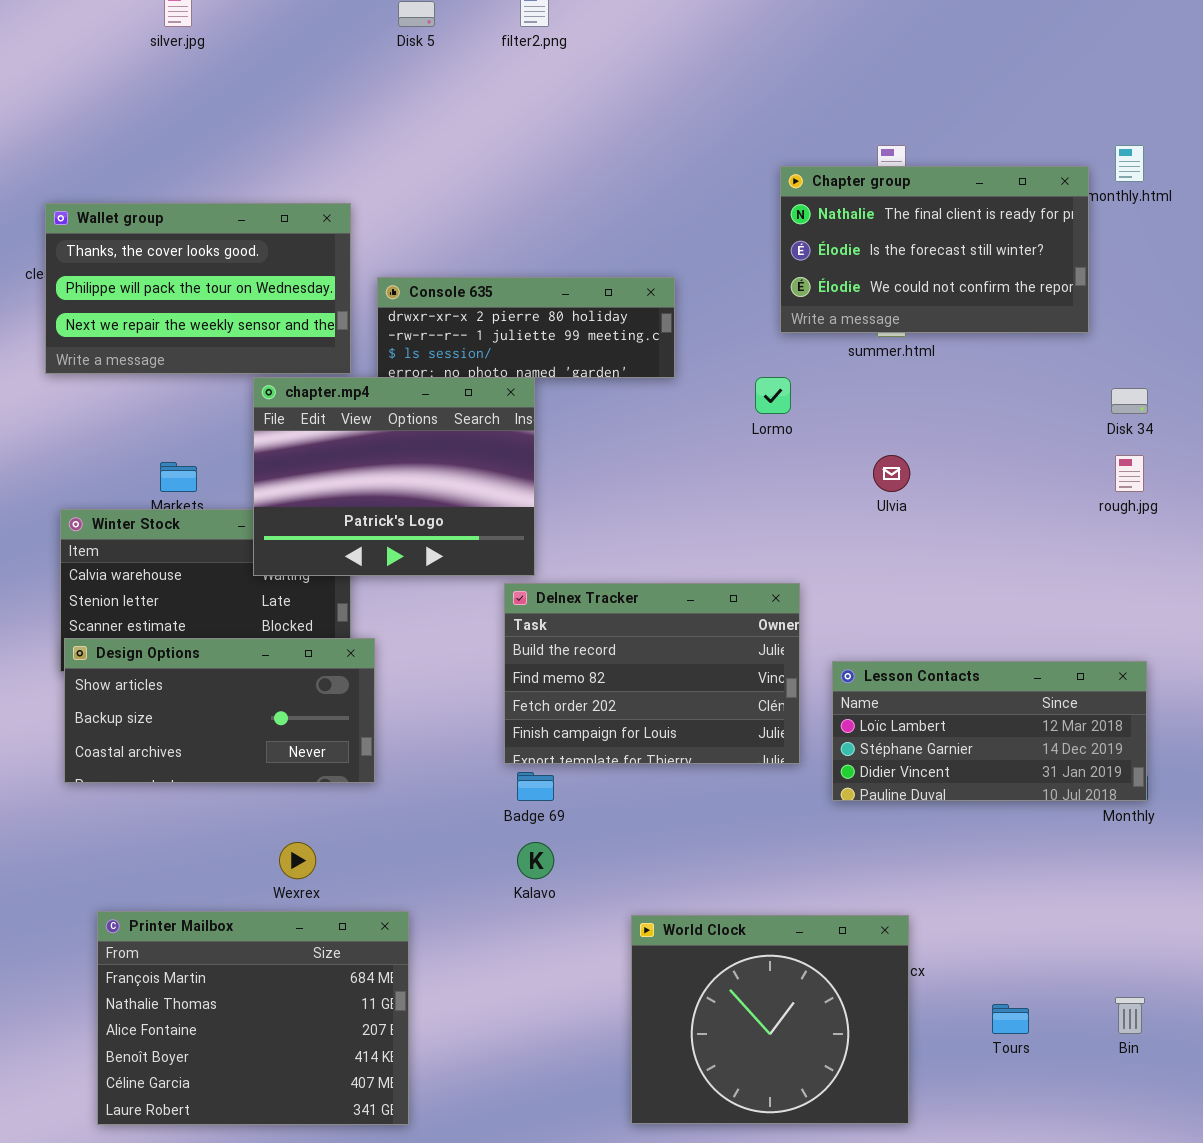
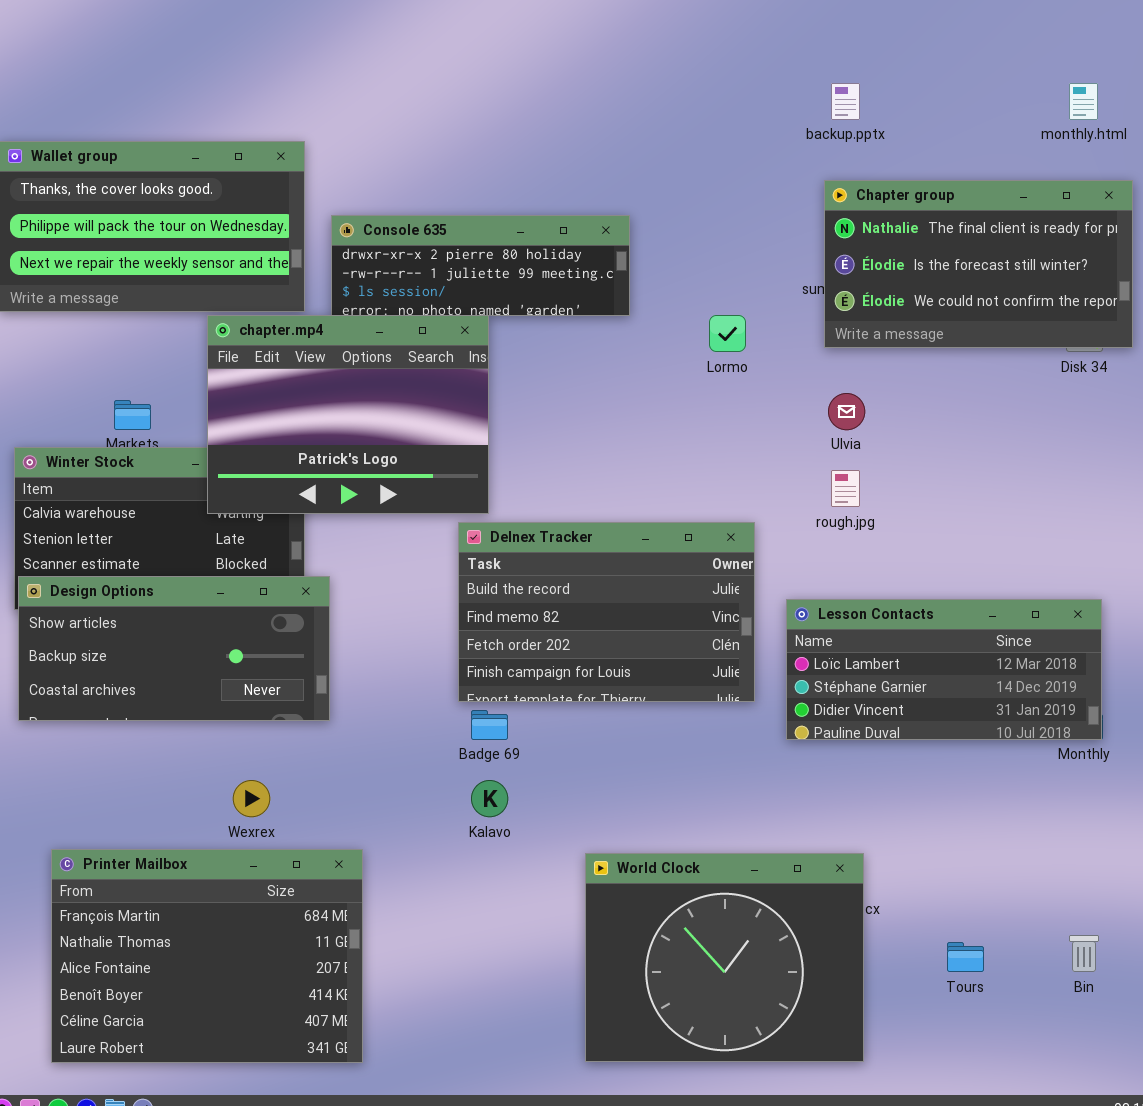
Chapter group: [780,166,1089,333] -> [824,180,1133,348], moved
rough.jpg: [1115,455,1144,492] -> [831,470,860,507], moved

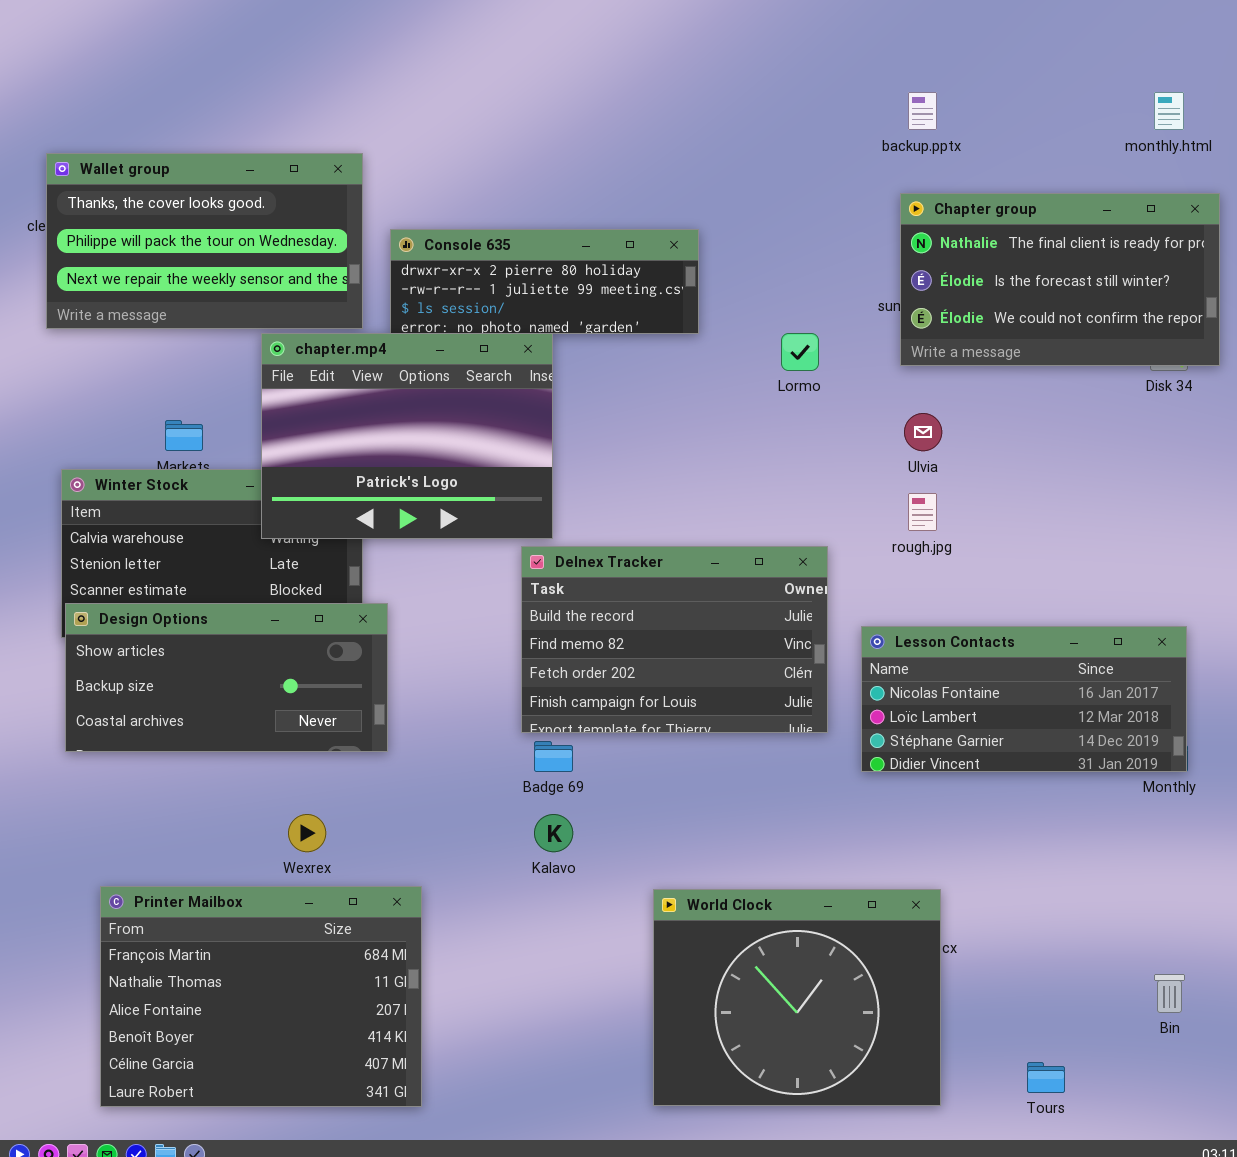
Lesson Contacts: [786,599,1102,740] -> [861,626,1187,772], scrolled up 1 row
Tours: [947,942,984,972] -> [1027,1062,1065,1093], moved

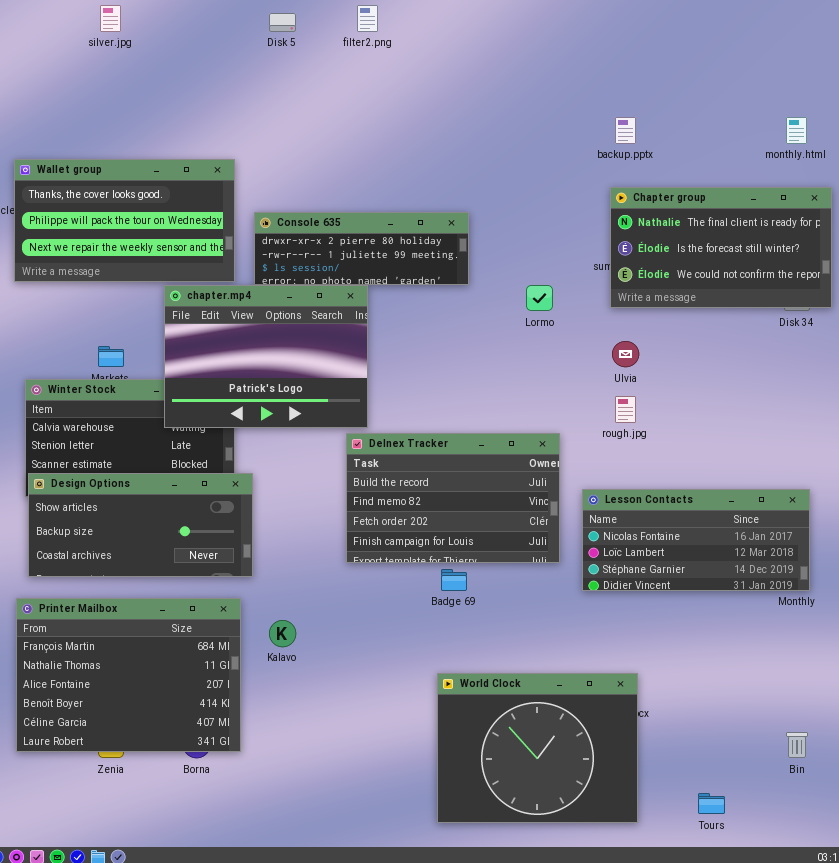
Badge 69: [534,741,573,772] -> [441,569,467,591], moved
Kalavo: [534,814,573,852] -> [269,620,296,647], moved
Printer Mailbox: [100,886,422,1107] -> [16,598,241,752], moved

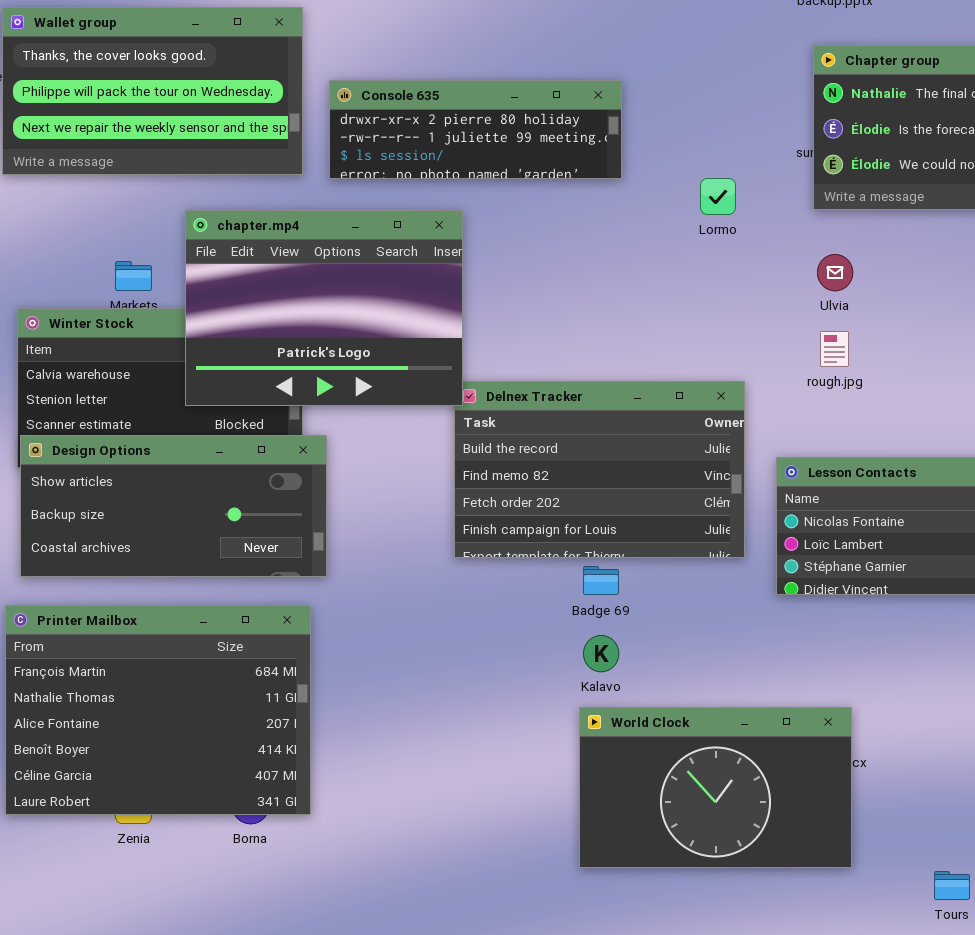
chapter.mp4: [164,285,368,428] -> [185,210,463,406], moved
Kalavo: [269,620,296,647] -> [583,635,619,672], moved
World Clock: [437,673,638,823] -> [579,707,852,868], resized

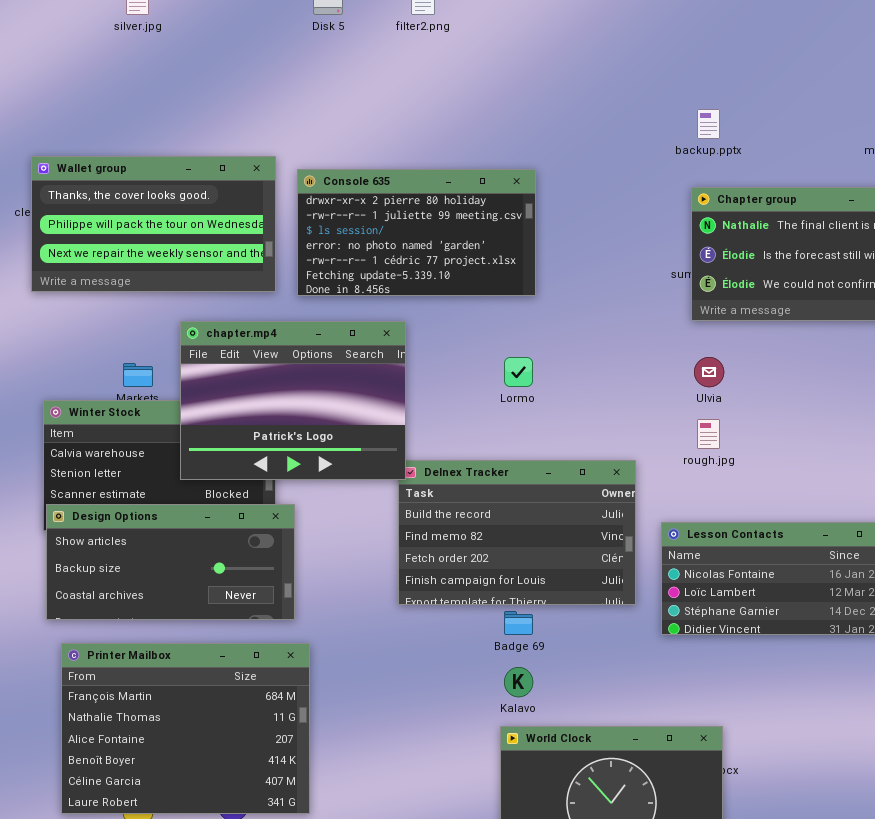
Console 635: [329,80,622,179] -> [297,169,536,296], resized
Lormo: [700,178,736,215] -> [504,357,533,387], moved
Printer Mailbox: [5,605,311,815] -> [61,643,310,814], moved

